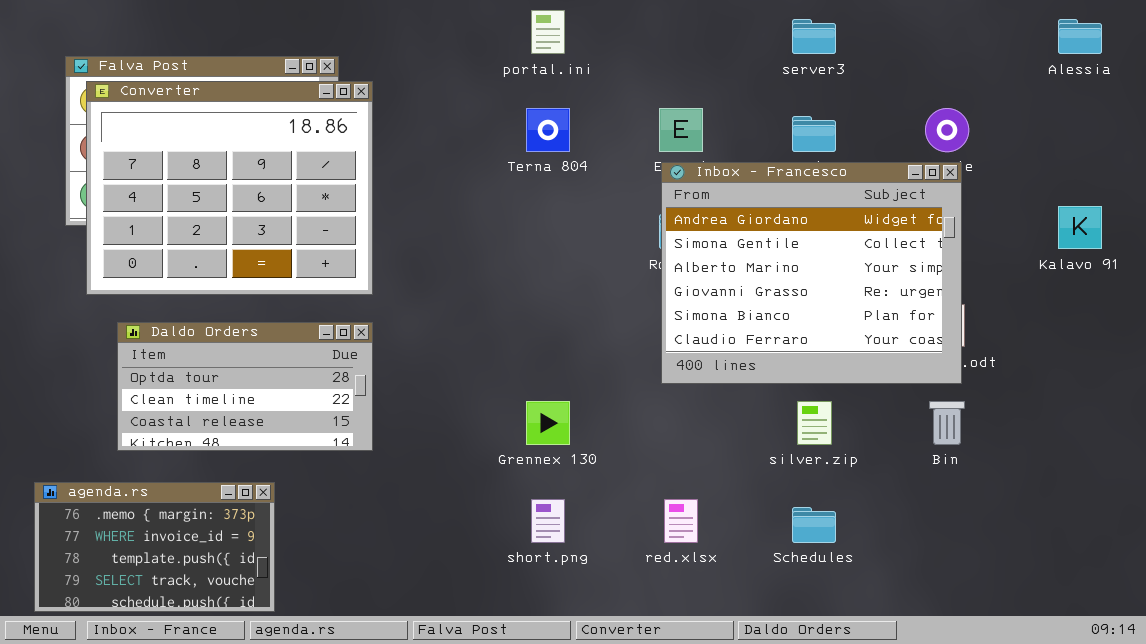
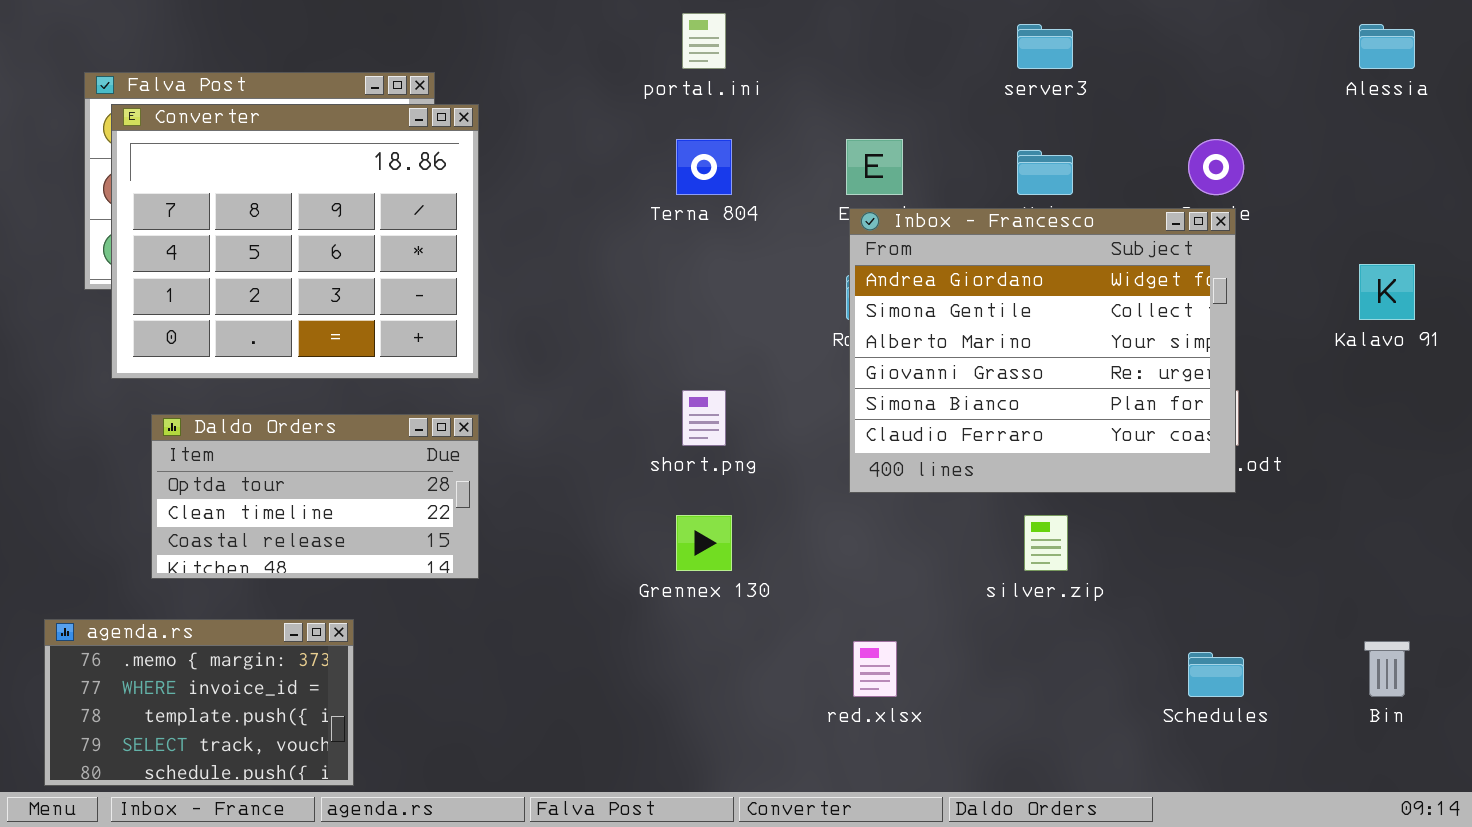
Bin: [929,401,965,445] -> [1364,641,1410,697], moved
short.png: [531,499,565,543] -> [682,390,726,446], moved
Schedules: [792,507,836,543] -> [1188,652,1244,697], moved

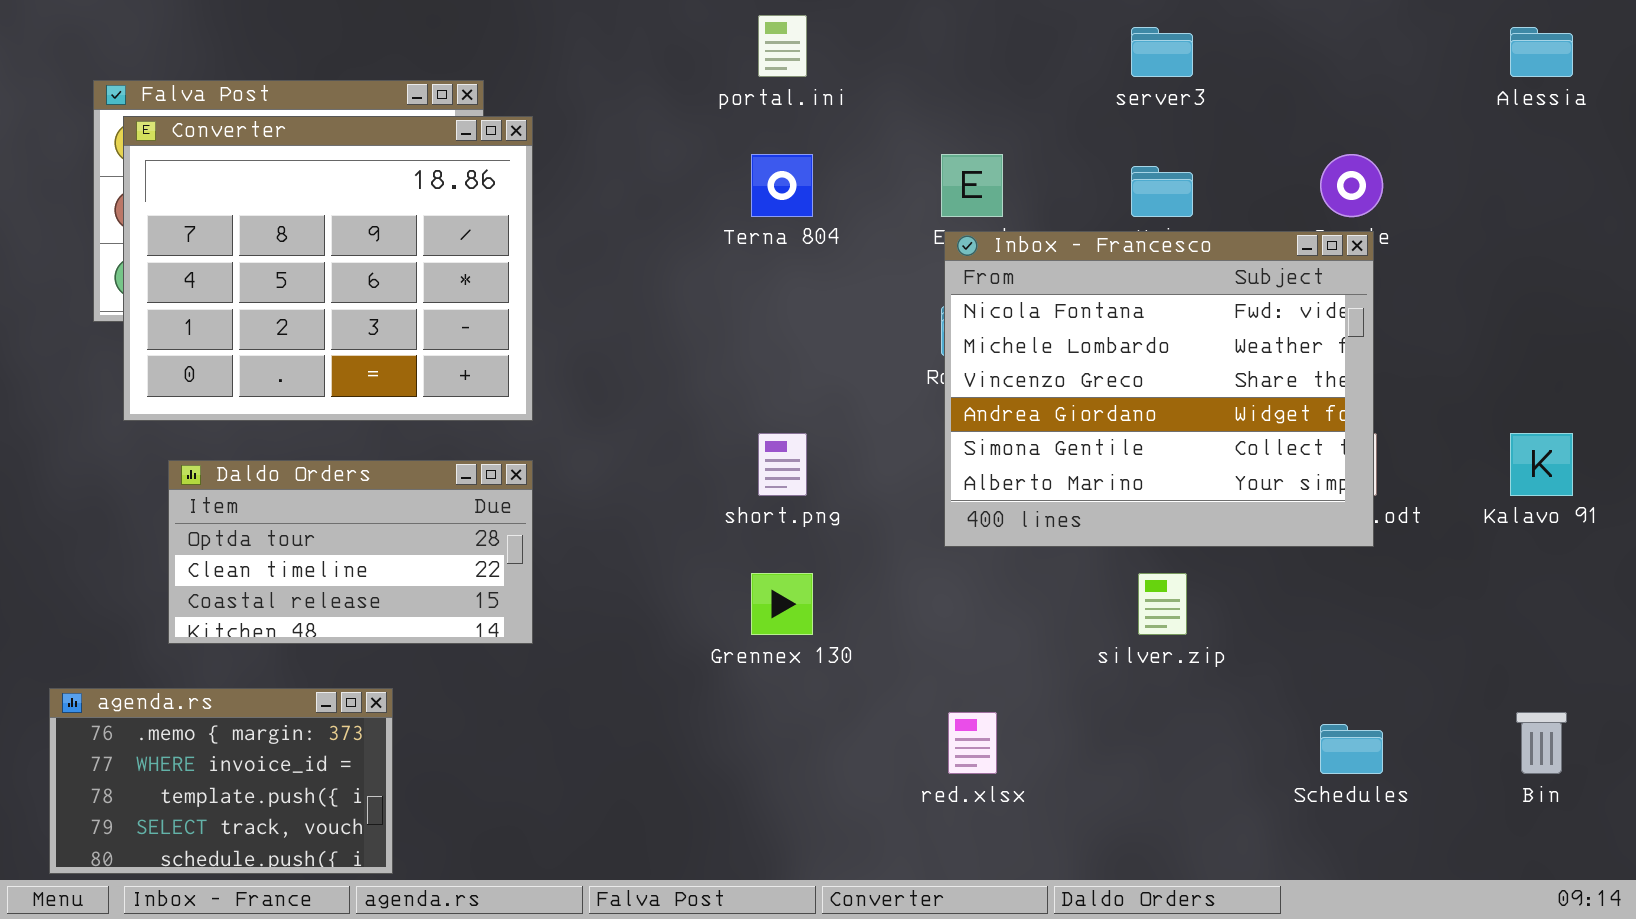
Inbox - Francesco: [849,208,1236,493] -> [944,231,1374,547], scrolled up 3 rows
Kalavo 91: [1359,264,1415,320] -> [1510,433,1573,496], moved

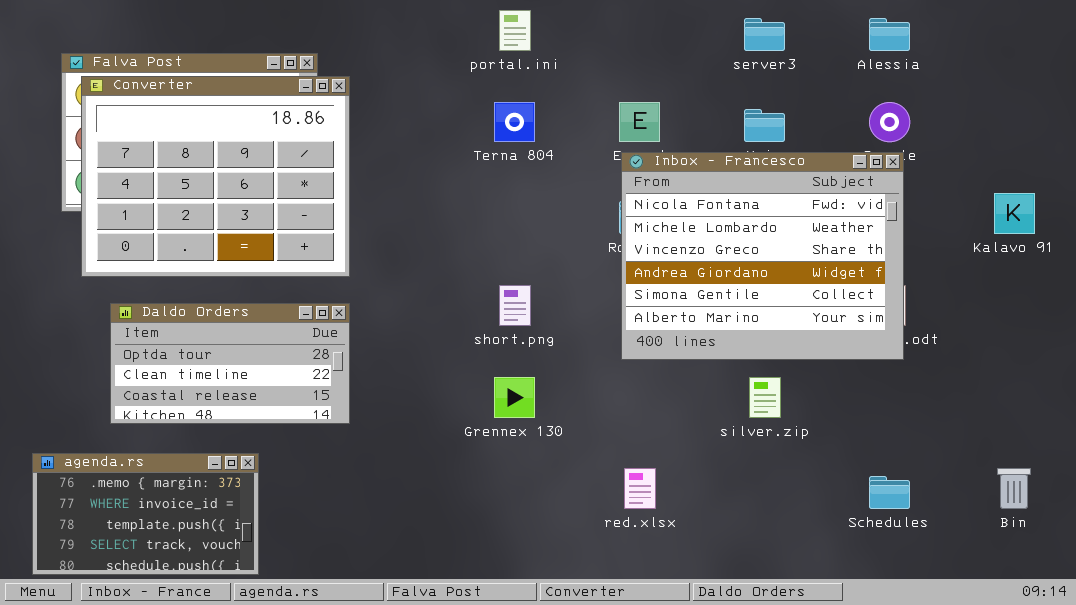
Alessia: [1510,27,1573,77] -> [869,18,910,51], moved
Kalavo 91: [1510,433,1573,496] -> [994,193,1035,234], moved

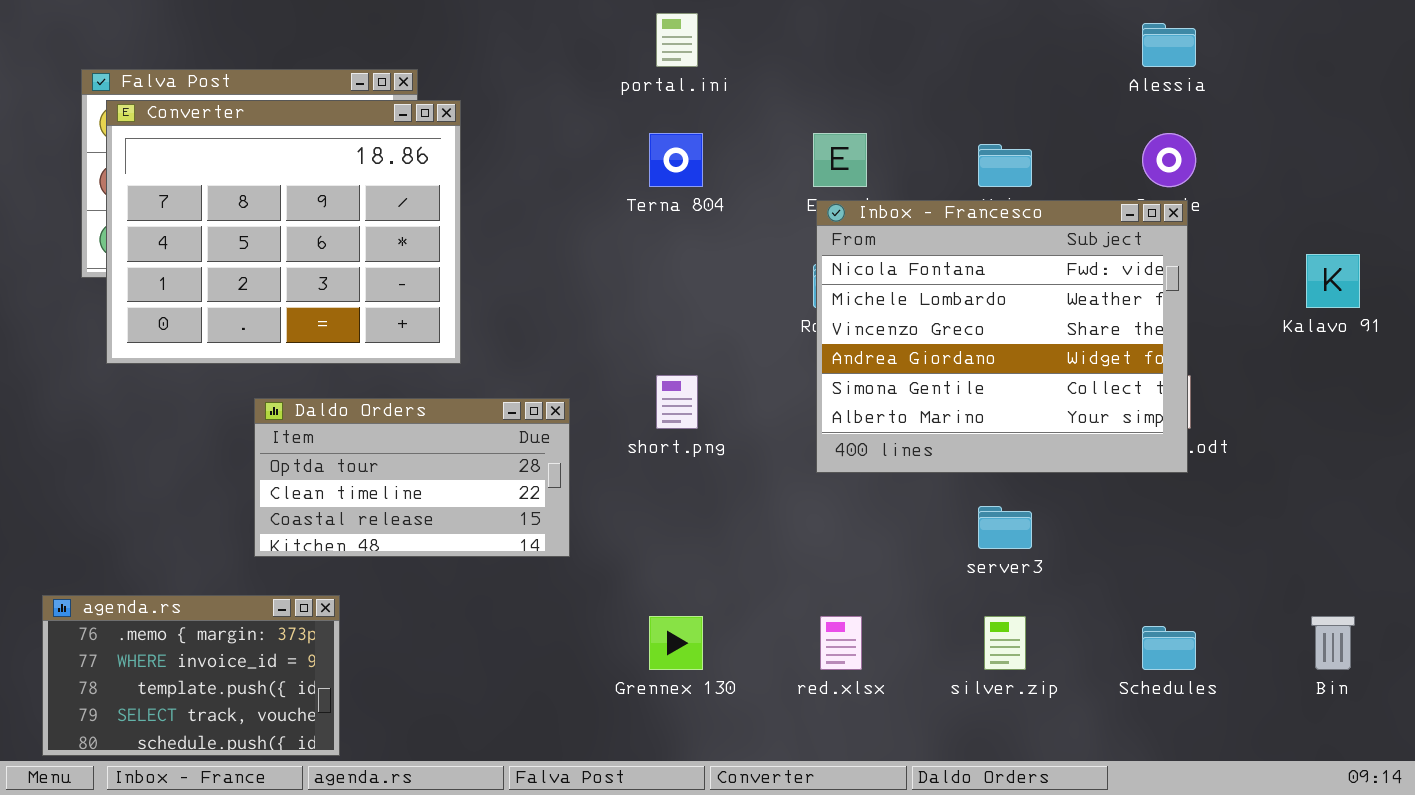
server3: [744,18,785,51] -> [978,506,1032,549], moved
Daldo Orders: [110,303,350,424] -> [254,398,570,557], moved
Grennex 130: [494,377,535,418] -> [649,616,703,670], moved
silver.zip: [749,377,781,418] -> [984,616,1026,670], moved

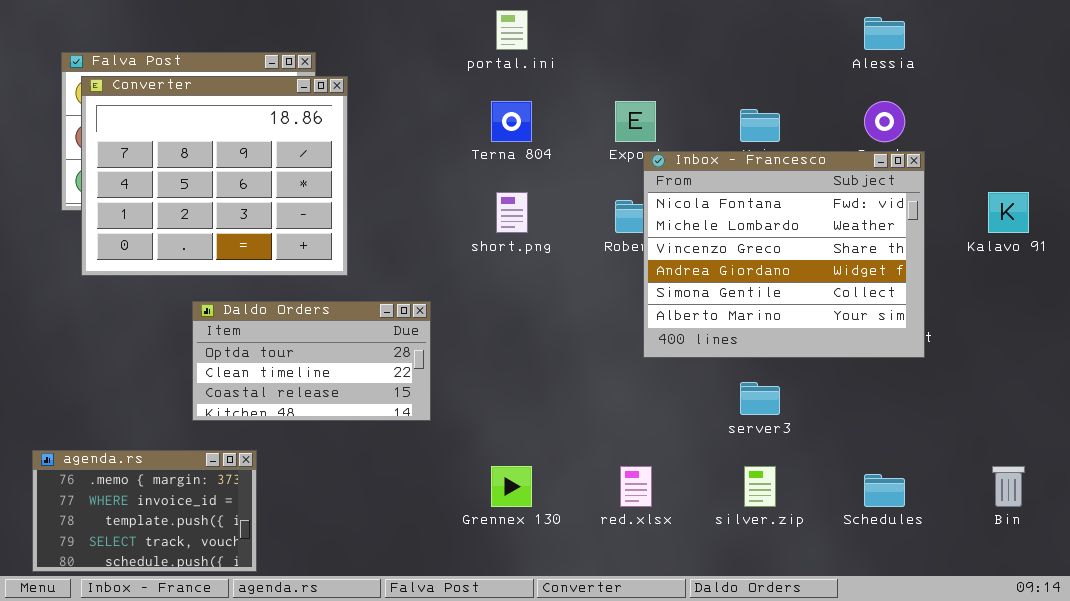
Inbox - Francesco: [816,200,1188,473] -> [643,151,925,358], moved
short.png: [656,375,698,429] -> [496,192,528,233], moved

